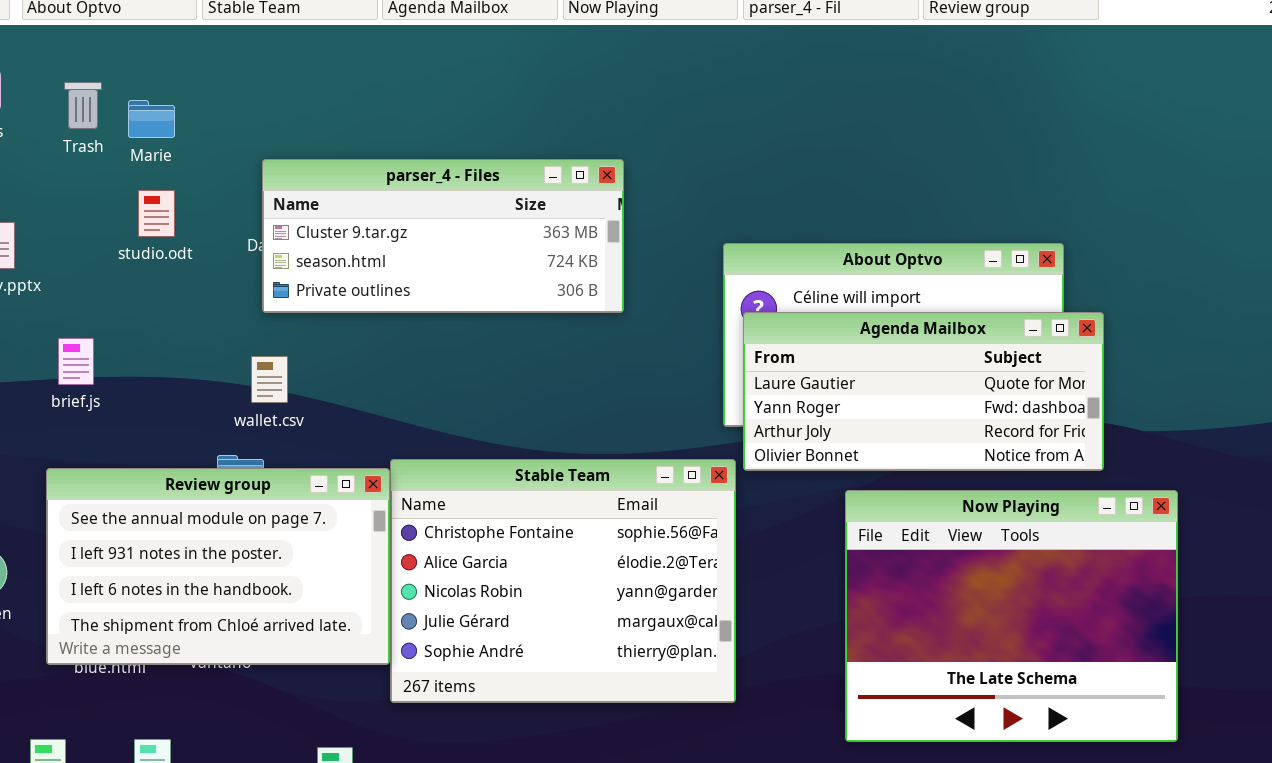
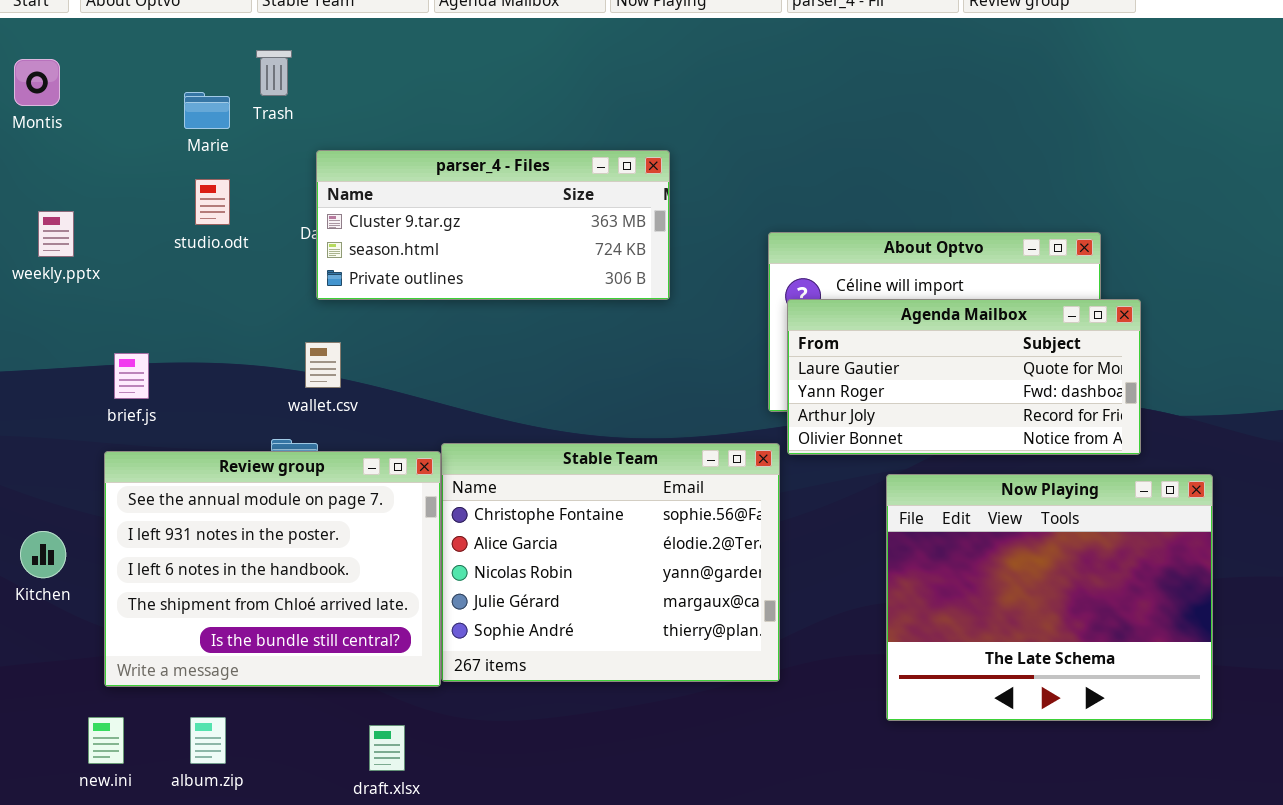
Trash: [64,82,102,129] -> [256,50,292,96], moved
brief.js: [58,338,94,385] -> [114,353,149,399], moved
Review group: [46,468,390,665] -> [104,451,441,687], resized

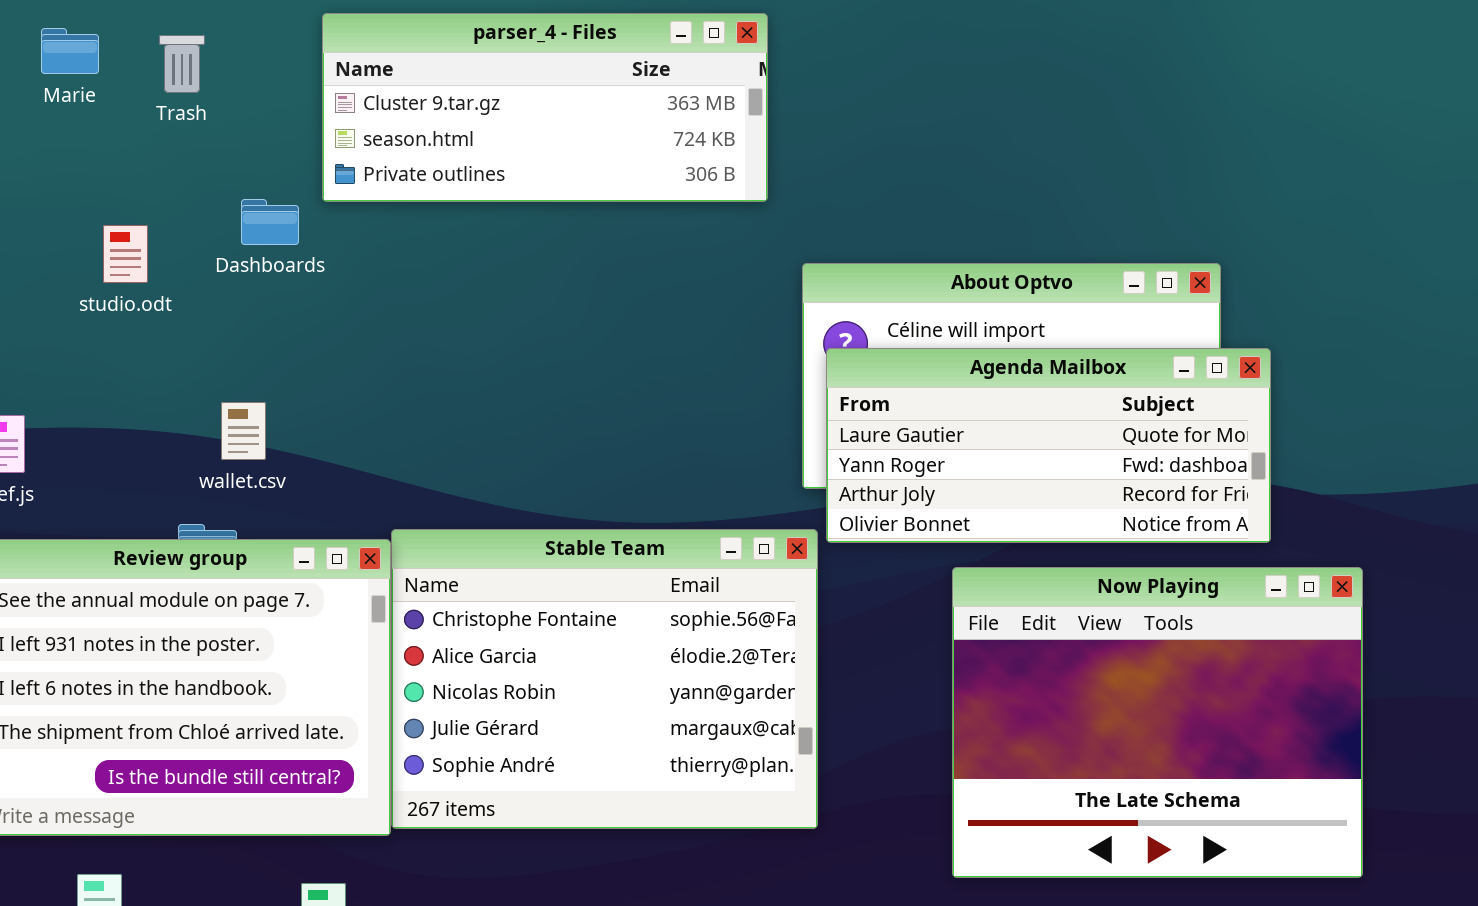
Marie: [184,92,230,129] -> [41,28,99,74], moved
parser_4 - Files: [316,150,670,300] -> [322,13,768,202], moved
studio.odt: [195,179,230,225] -> [103,225,148,283], moved

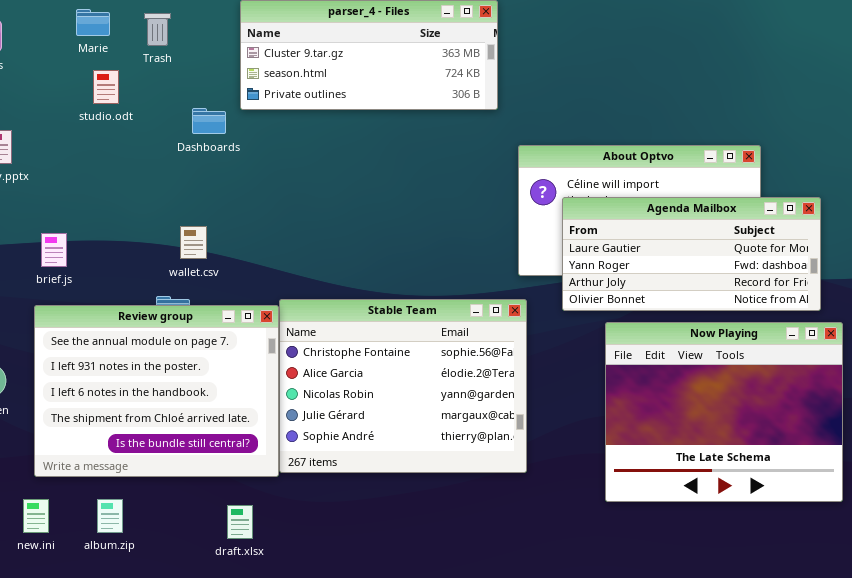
studio.odt: [103,225,148,283] -> [93,70,119,104], moved
Agenda Mailbox: [826,348,1271,543] -> [562,197,821,311], moved

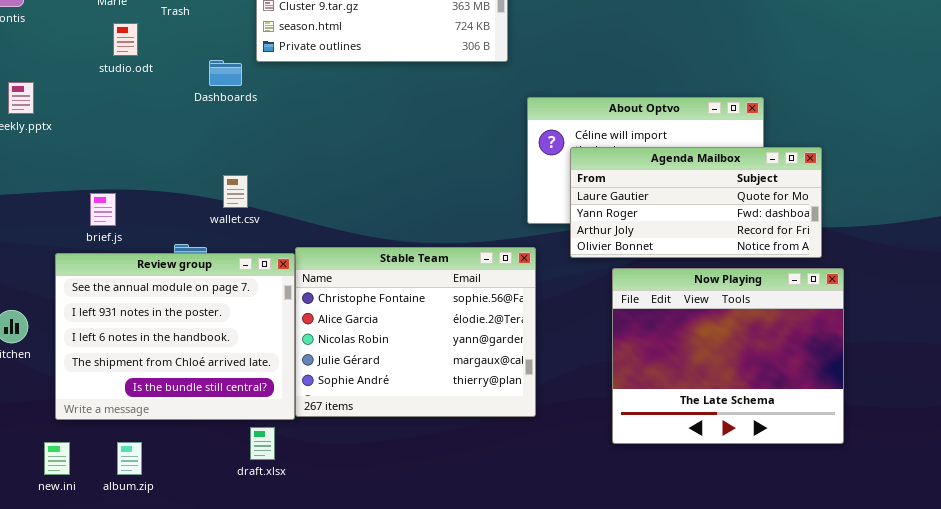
wallet.csv: [180,226,207,259] -> [223,175,248,208], moved
brief.js: [41,233,67,267] -> [90,193,116,226], moved
draft.xlsx: [227,505,253,539] -> [250,427,275,460], moved

